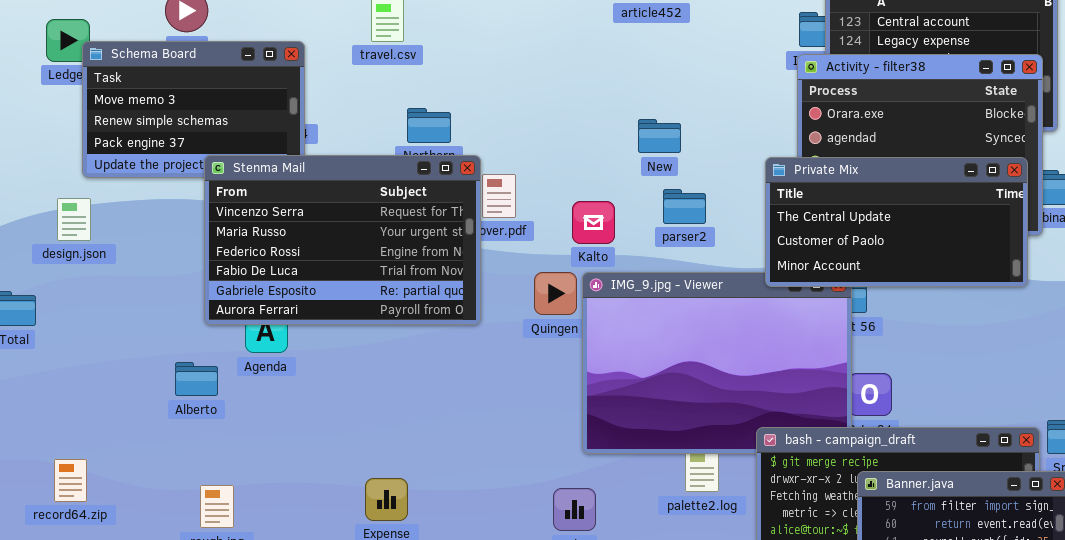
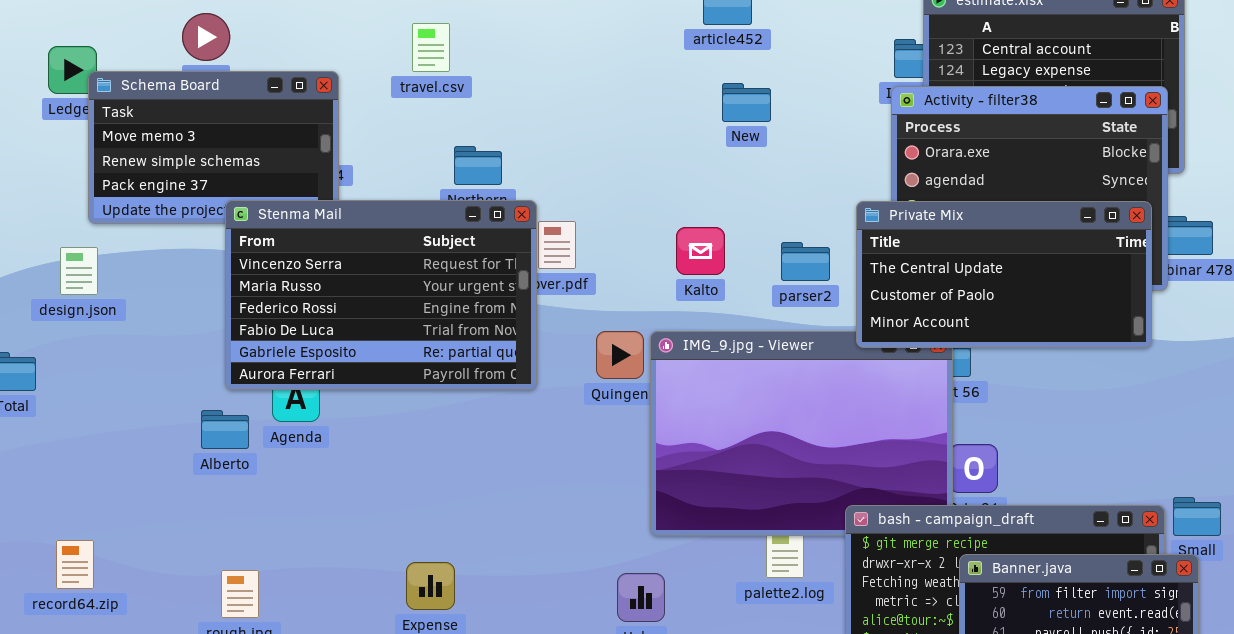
New: [638,119,681,153] -> [722,83,771,122], moved
parser2: [663,189,706,224] -> [781,242,830,281], moved
Kalto: [572,201,615,244] -> [676,227,725,275], moved
Alberto: [175,362,218,396] -> [201,410,249,449], moved

